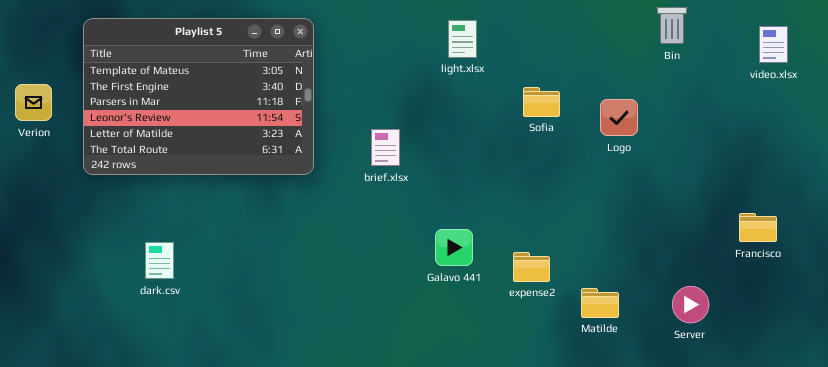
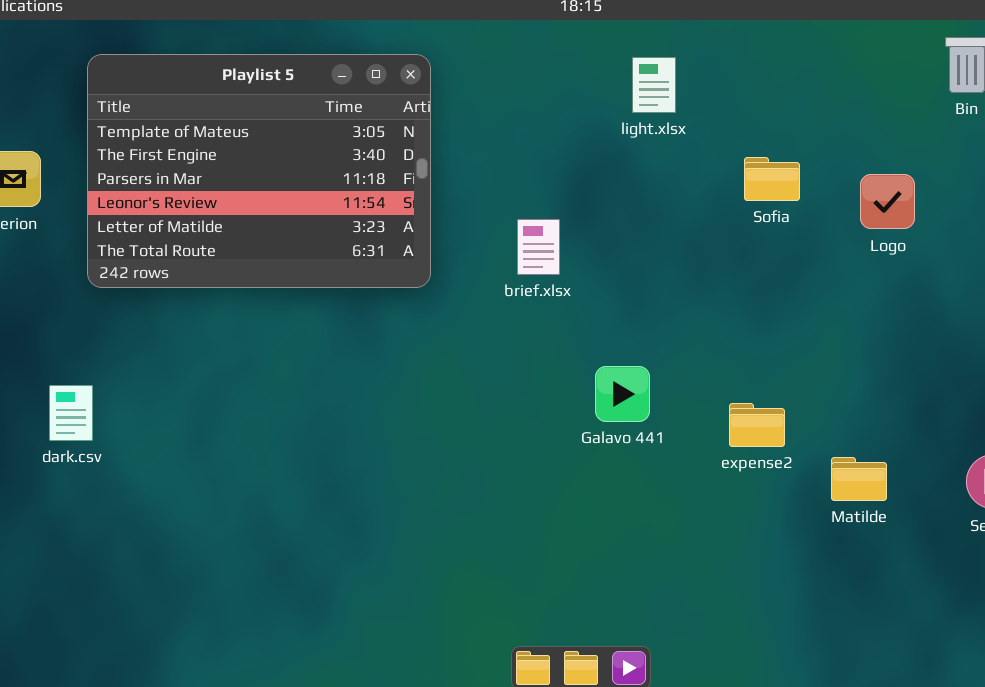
Galavo 441: [435,229,473,266] -> [595,366,650,422], moved
dark.csv: [145,242,174,279] -> [49,385,93,441], moved

